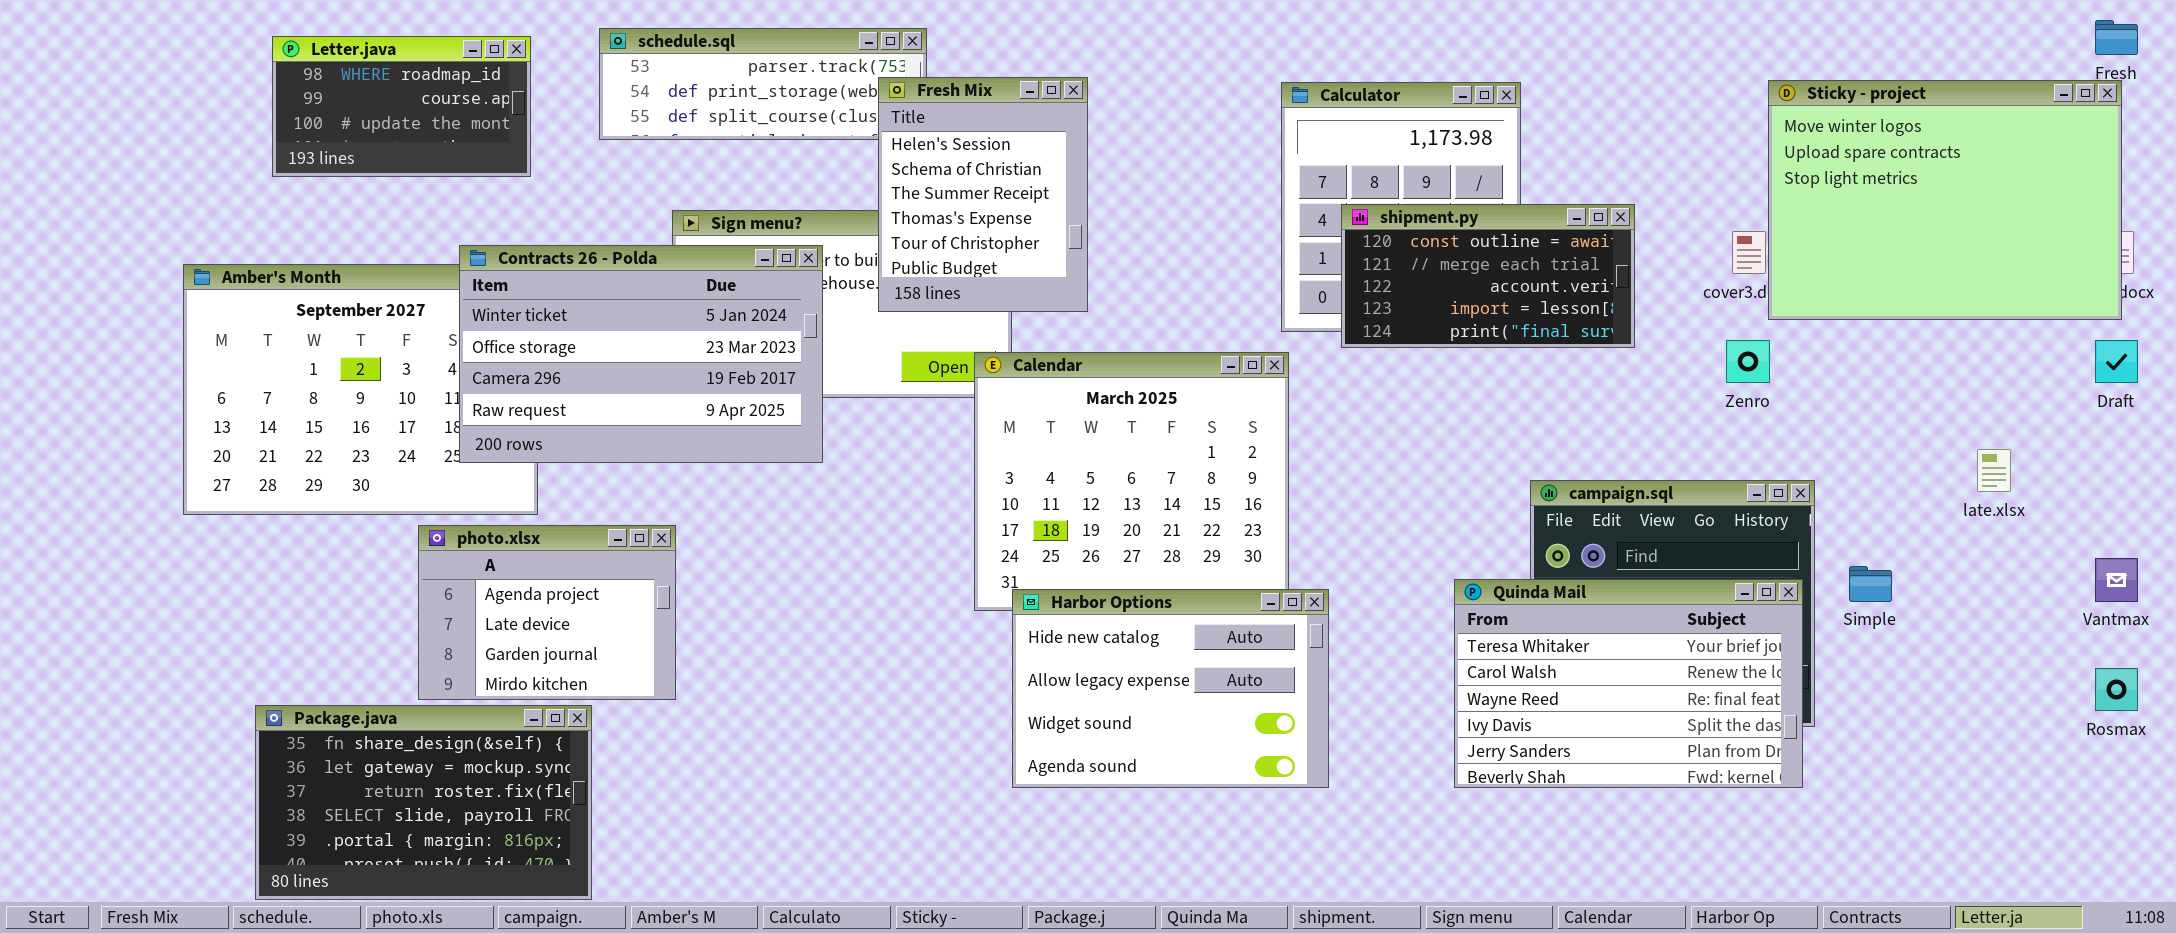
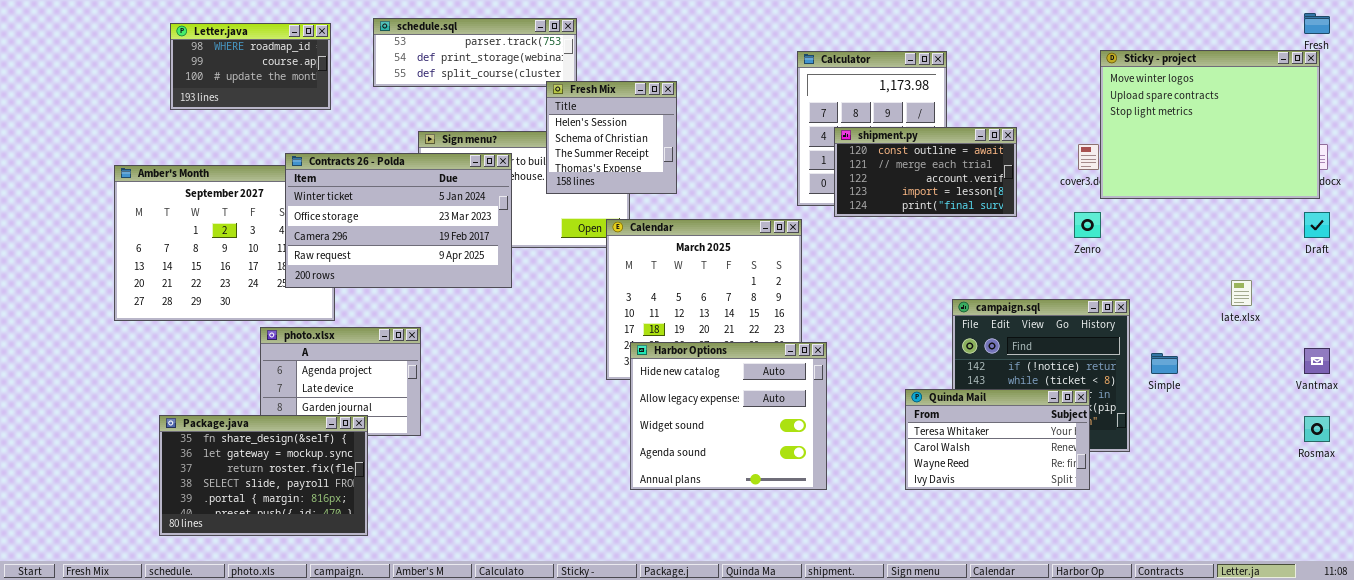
Fresh Mix: [878,77,1088,312] -> [546,81,677,194], resized
Quinda Mail: [1454,579,1803,788] -> [905,389,1090,490], resized
Harbor Options: [1012,589,1329,788] -> [630,342,827,490], resized
Package.java: [255,705,592,900] -> [159,415,368,536], moved

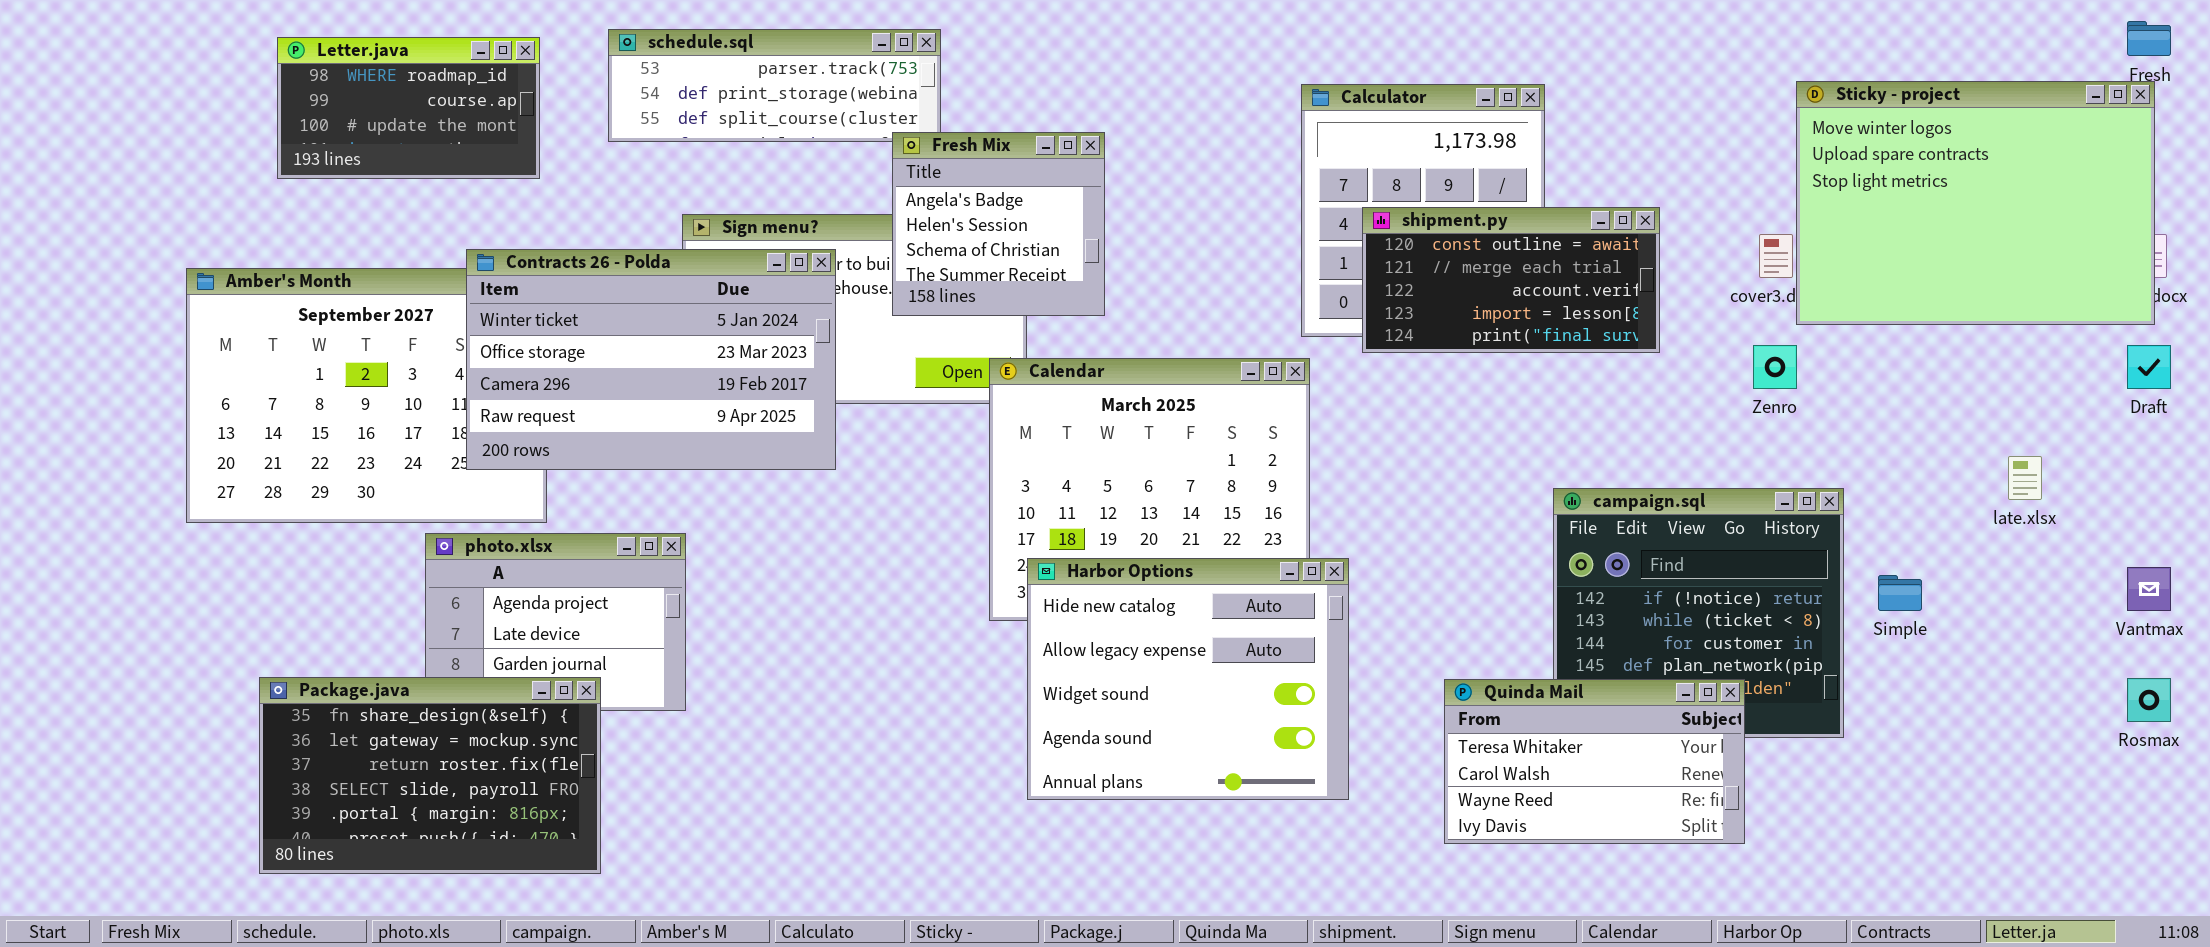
Fresh Mix: [546,81,677,194] -> [892,132,1105,316], scrolled up 1 row
Quinda Mail: [905,389,1090,490] -> [1444,679,1745,844], moved

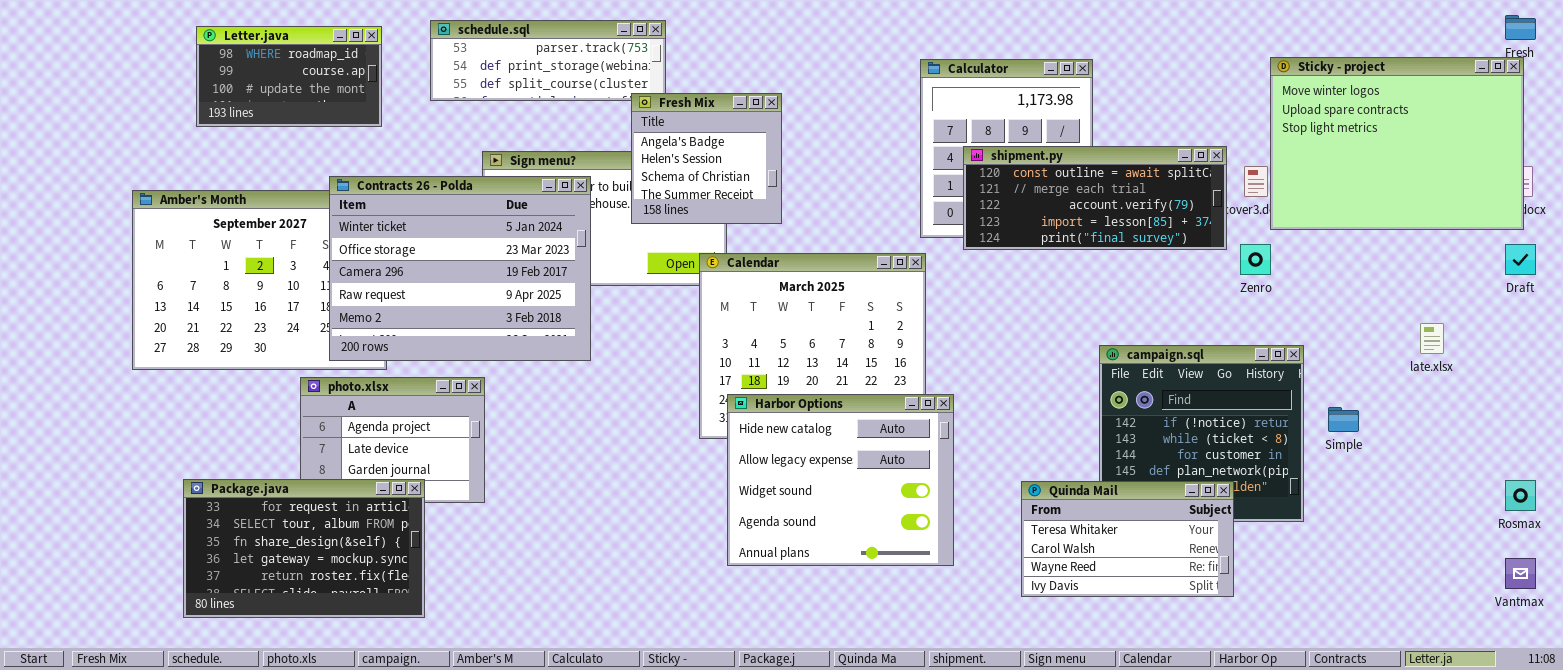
shipment.py: [1362,207,1660,353] -> [963,146,1227,250], resized
Contracts 26 - Polda: [466,249,836,470] -> [329,176,591,361], resized
Vantmax: [2127,567,2171,611] -> [1505,558,1536,589], moved
Package.java: [259,677,601,874] -> [183,479,425,618], scrolled up 2 rows

